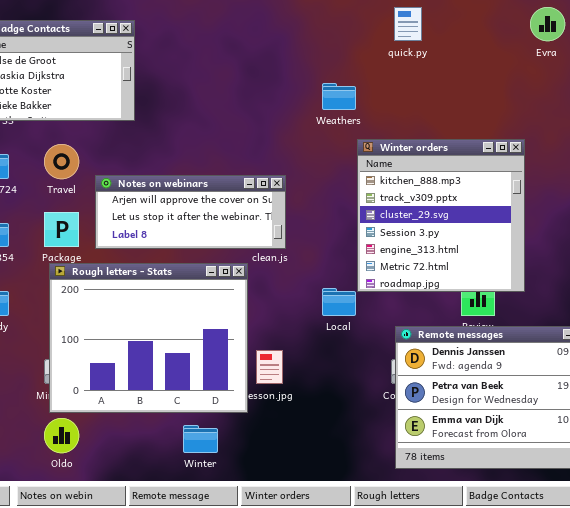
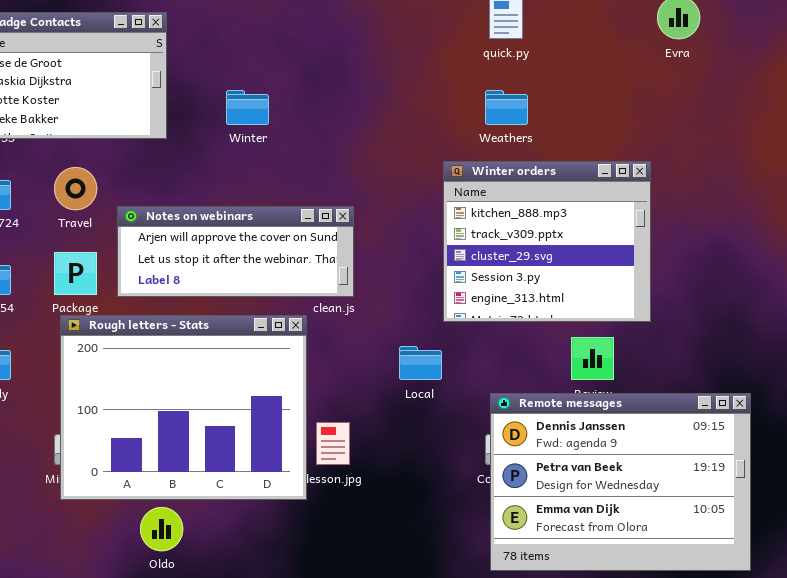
Weathers: [322,83,356,110] -> [485,90,528,125], moved
Winter orders: [357,139,525,292] -> [443,161,651,322], resized
Oldo: [44,418,79,453] -> [140,507,183,551], moved
Winter: [183,425,218,453] -> [226,90,269,125], moved

